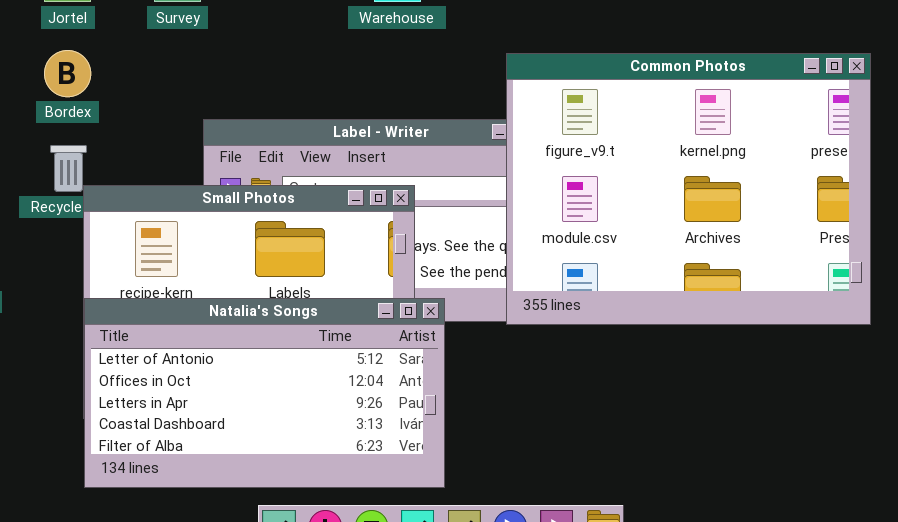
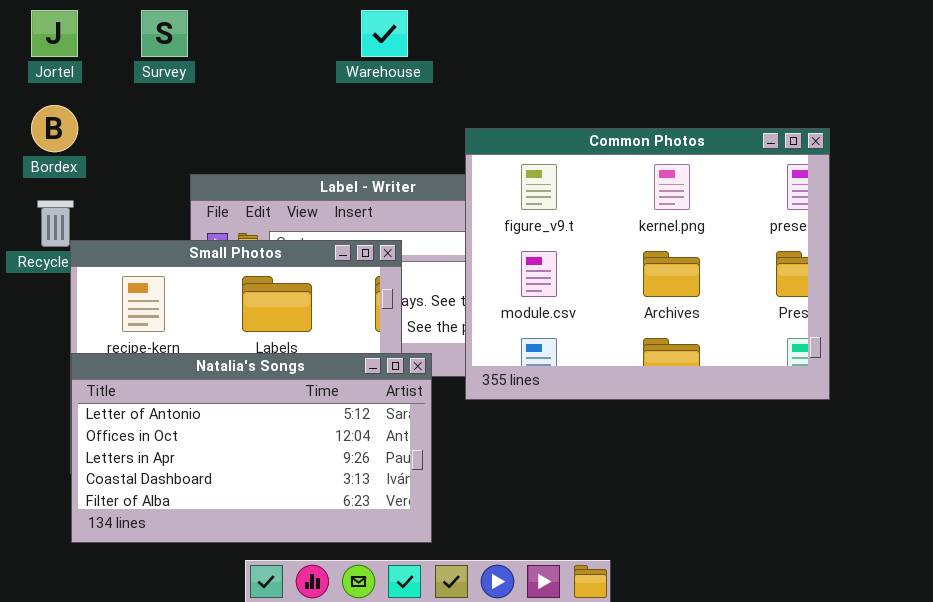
Common Photos: [506,53,871,325] -> [465,128,830,400], moved

